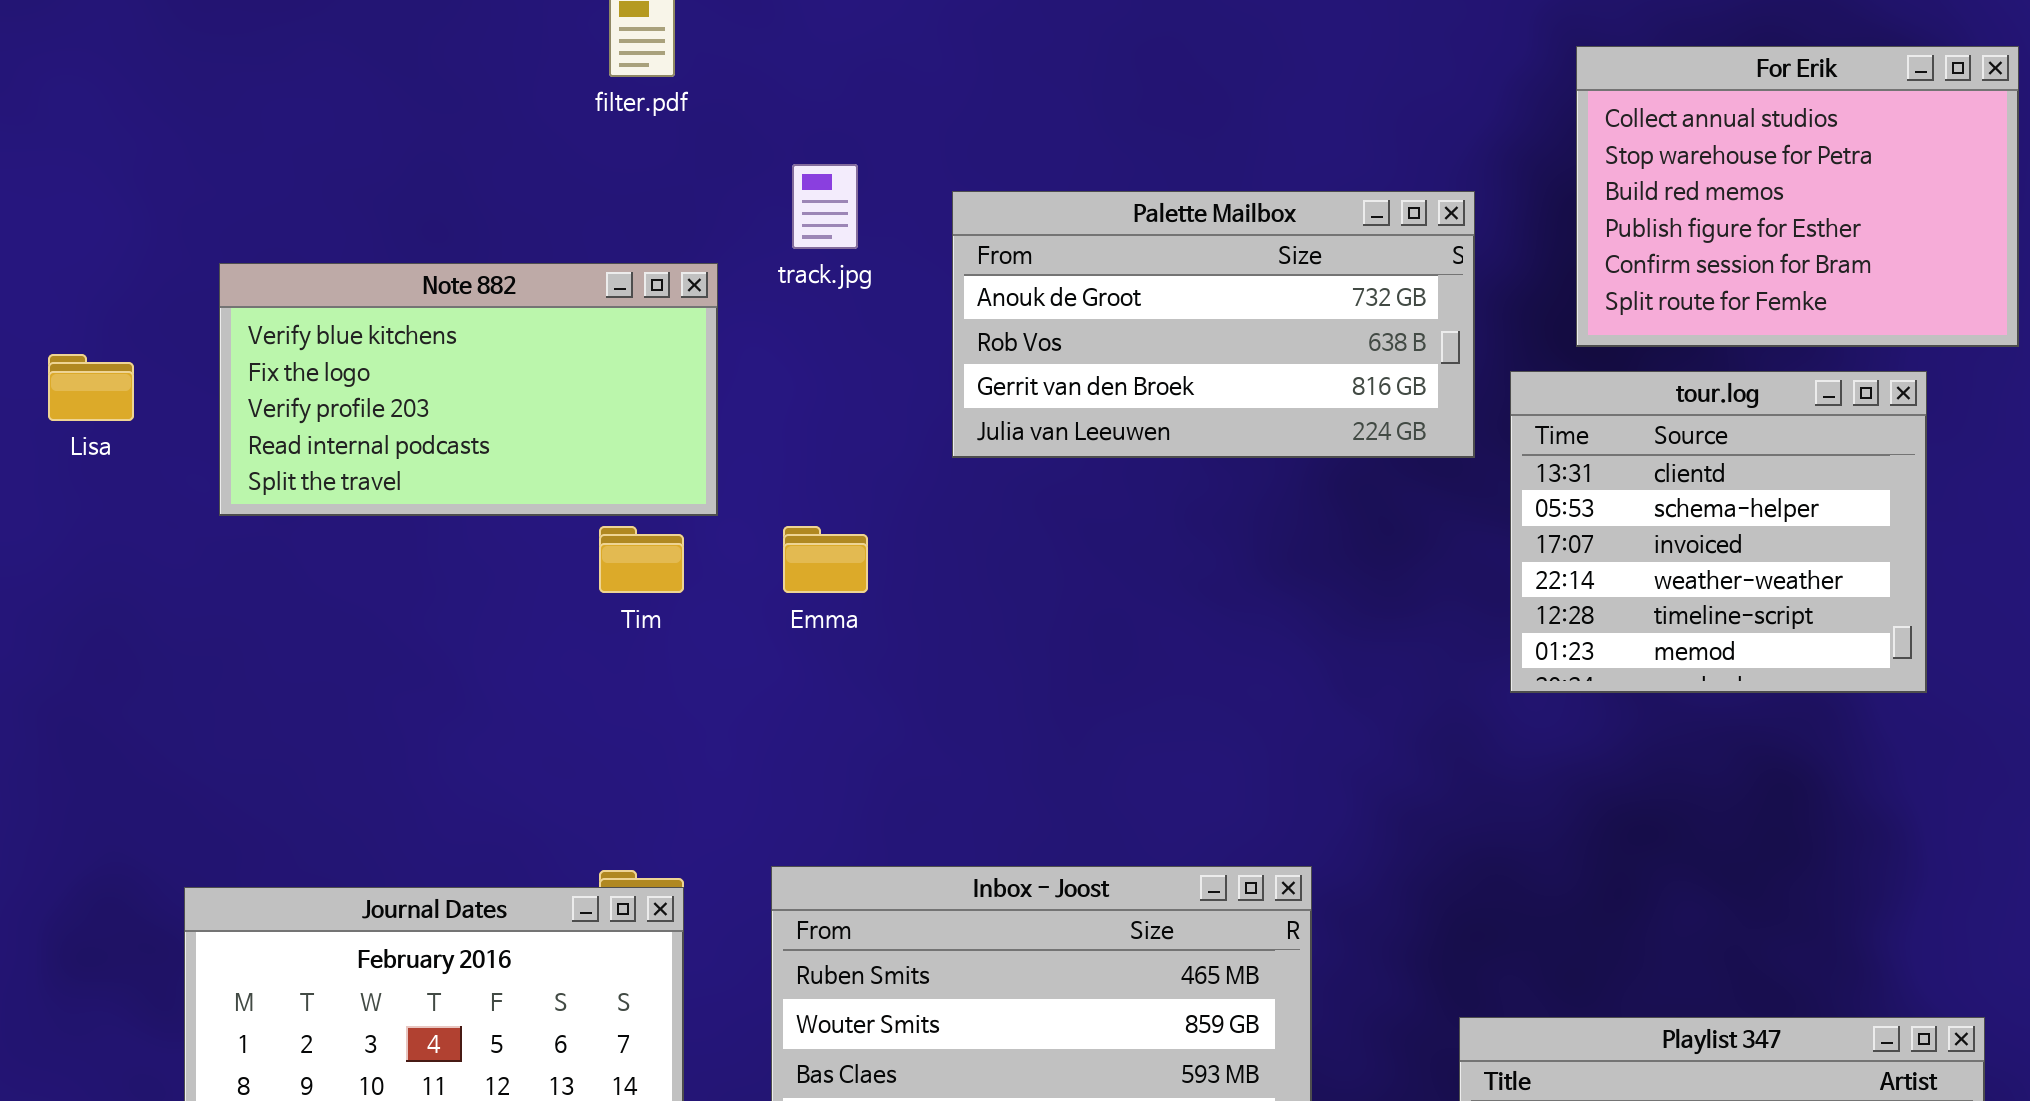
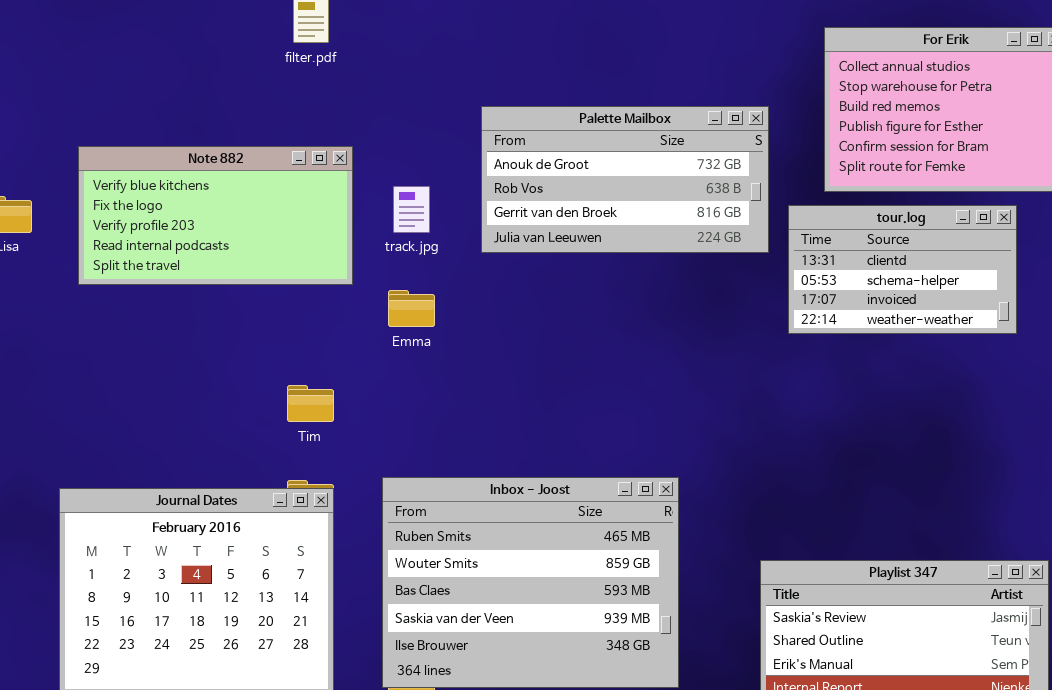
track.jpg: [792,164,858,249] -> [393,186,430,233], moved
tour.log: [1510,371,1927,693] -> [788,205,1017,334], resized
Tim: [599,526,684,593] -> [287,385,334,422], moved

